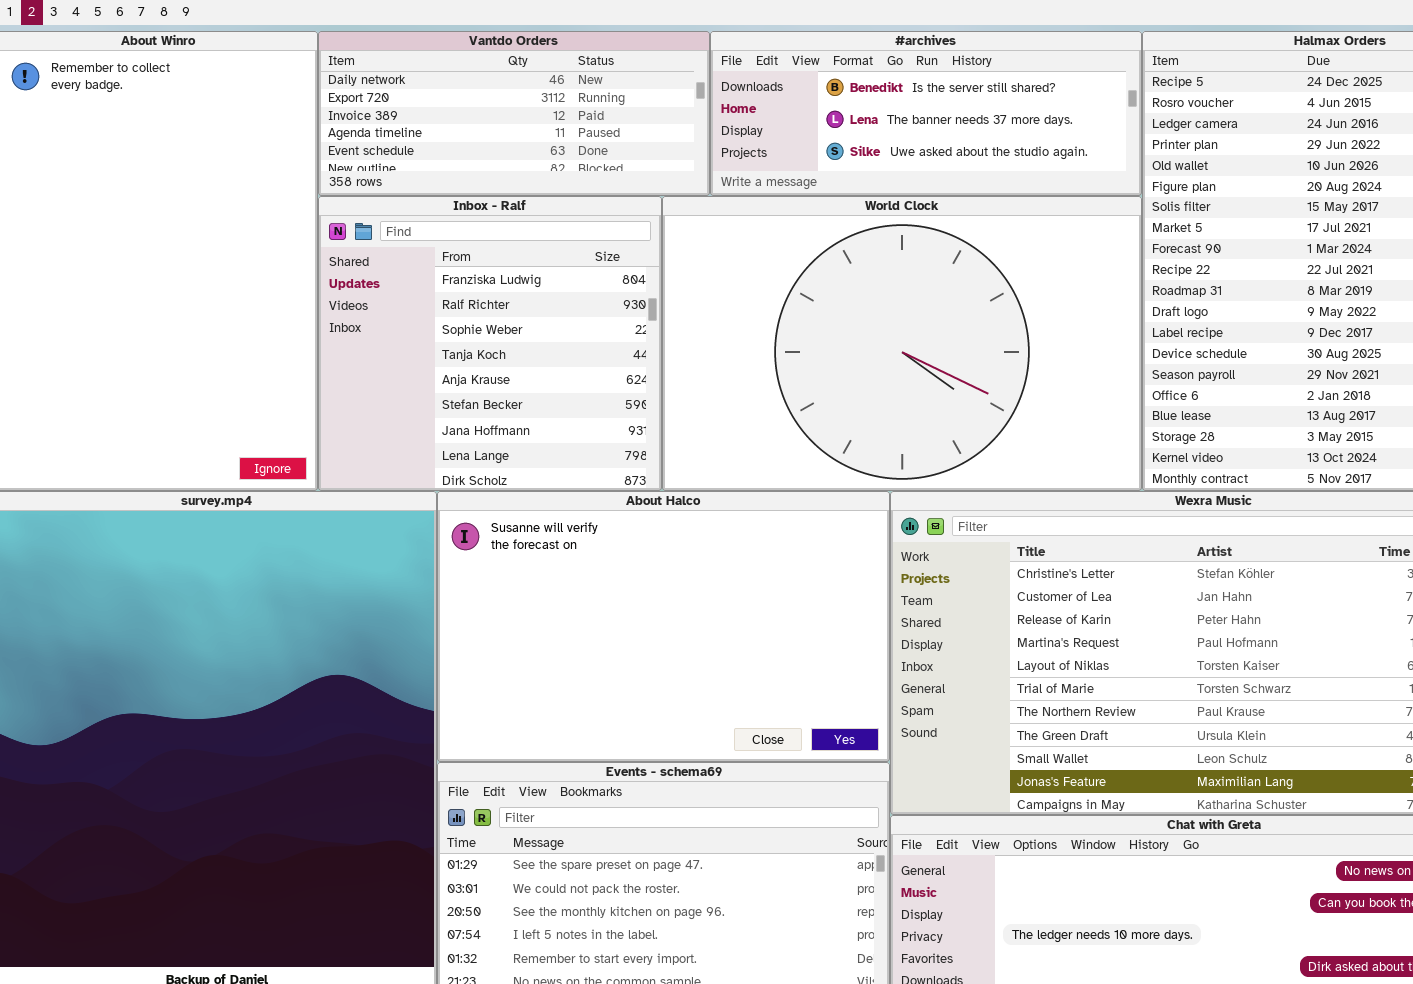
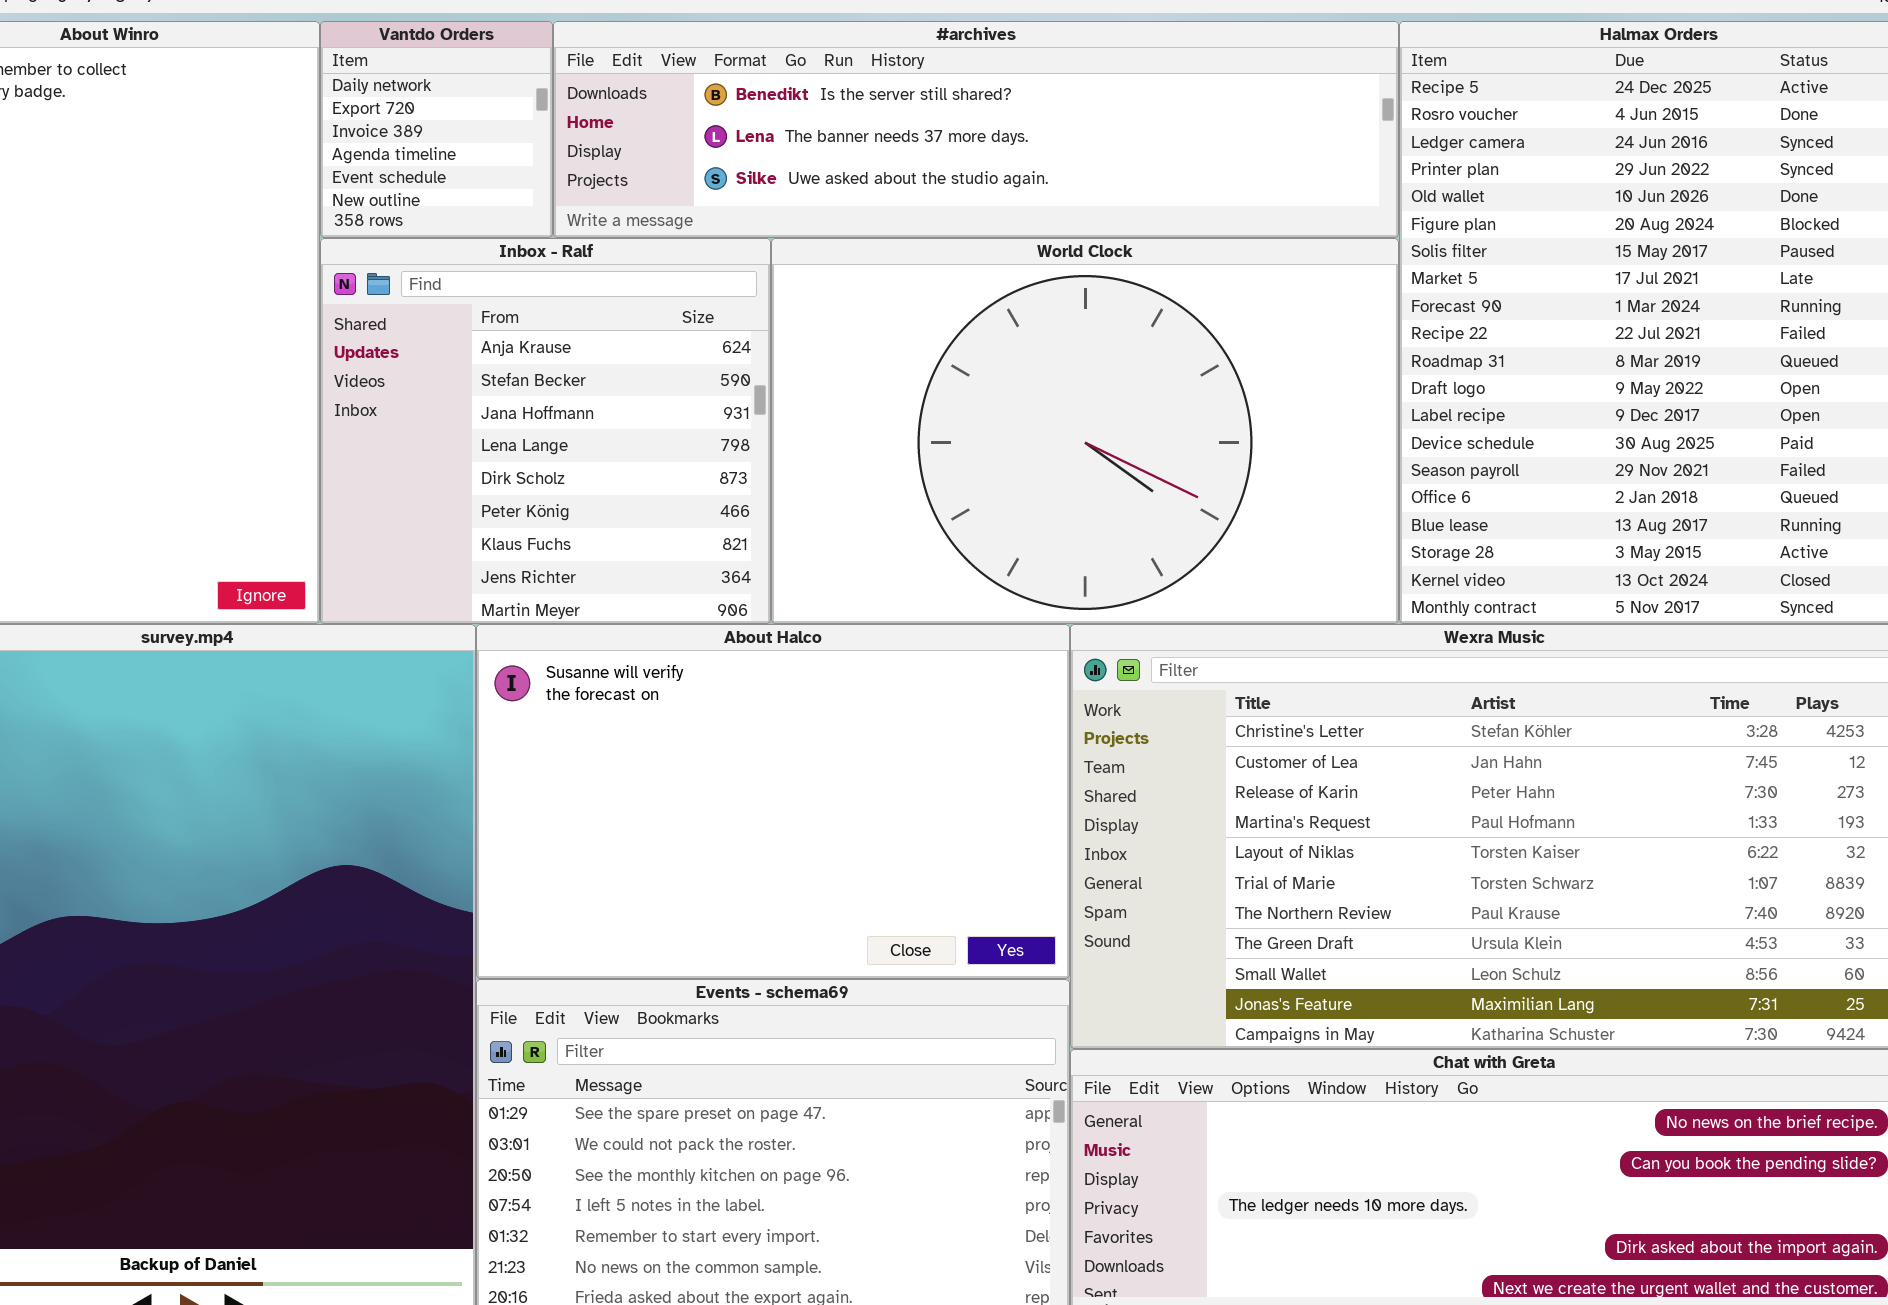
Vantdo Orders: [318,31,710,196] -> [320,21,553,238], resized
#archives: [710,31,1142,196] -> [553,21,1399,238], resized
Inbox - Ralf: [318,196,662,491] -> [320,238,771,624], scrolled down 4 rows

